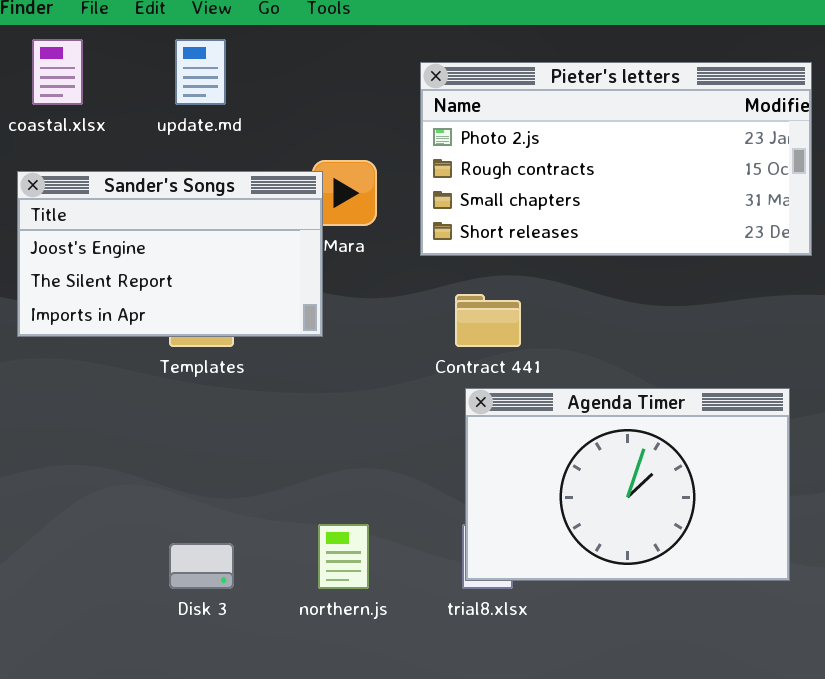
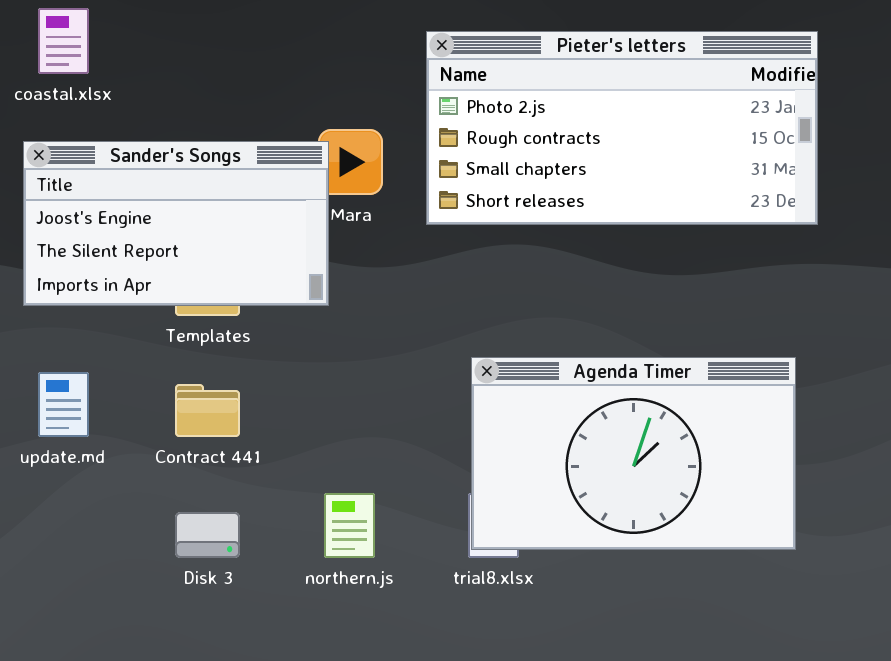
update.md: [175,39,226,105] -> [38,372,89,437], moved
Contract 441: [455,294,521,347] -> [175,384,240,437], moved

